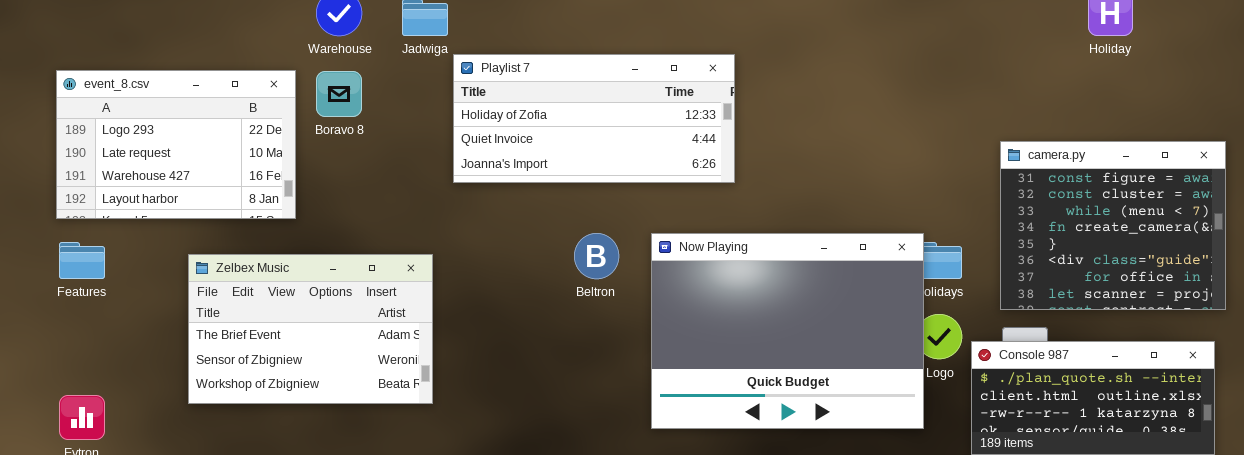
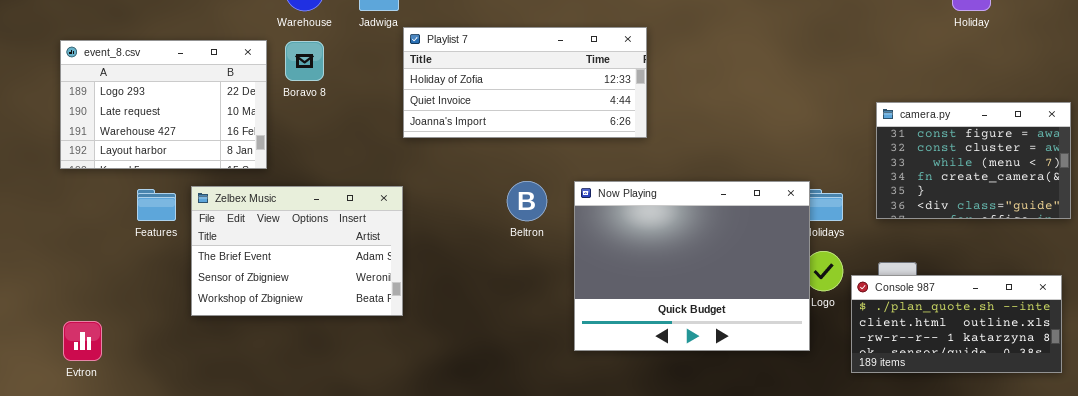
camera.py: [1000,141,1226,310] -> [876,102,1071,219], resized
Features: [59,242,105,279] -> [137,189,176,221], moved
Zelbex Music: [188,254,433,404] -> [191,186,403,316], moved

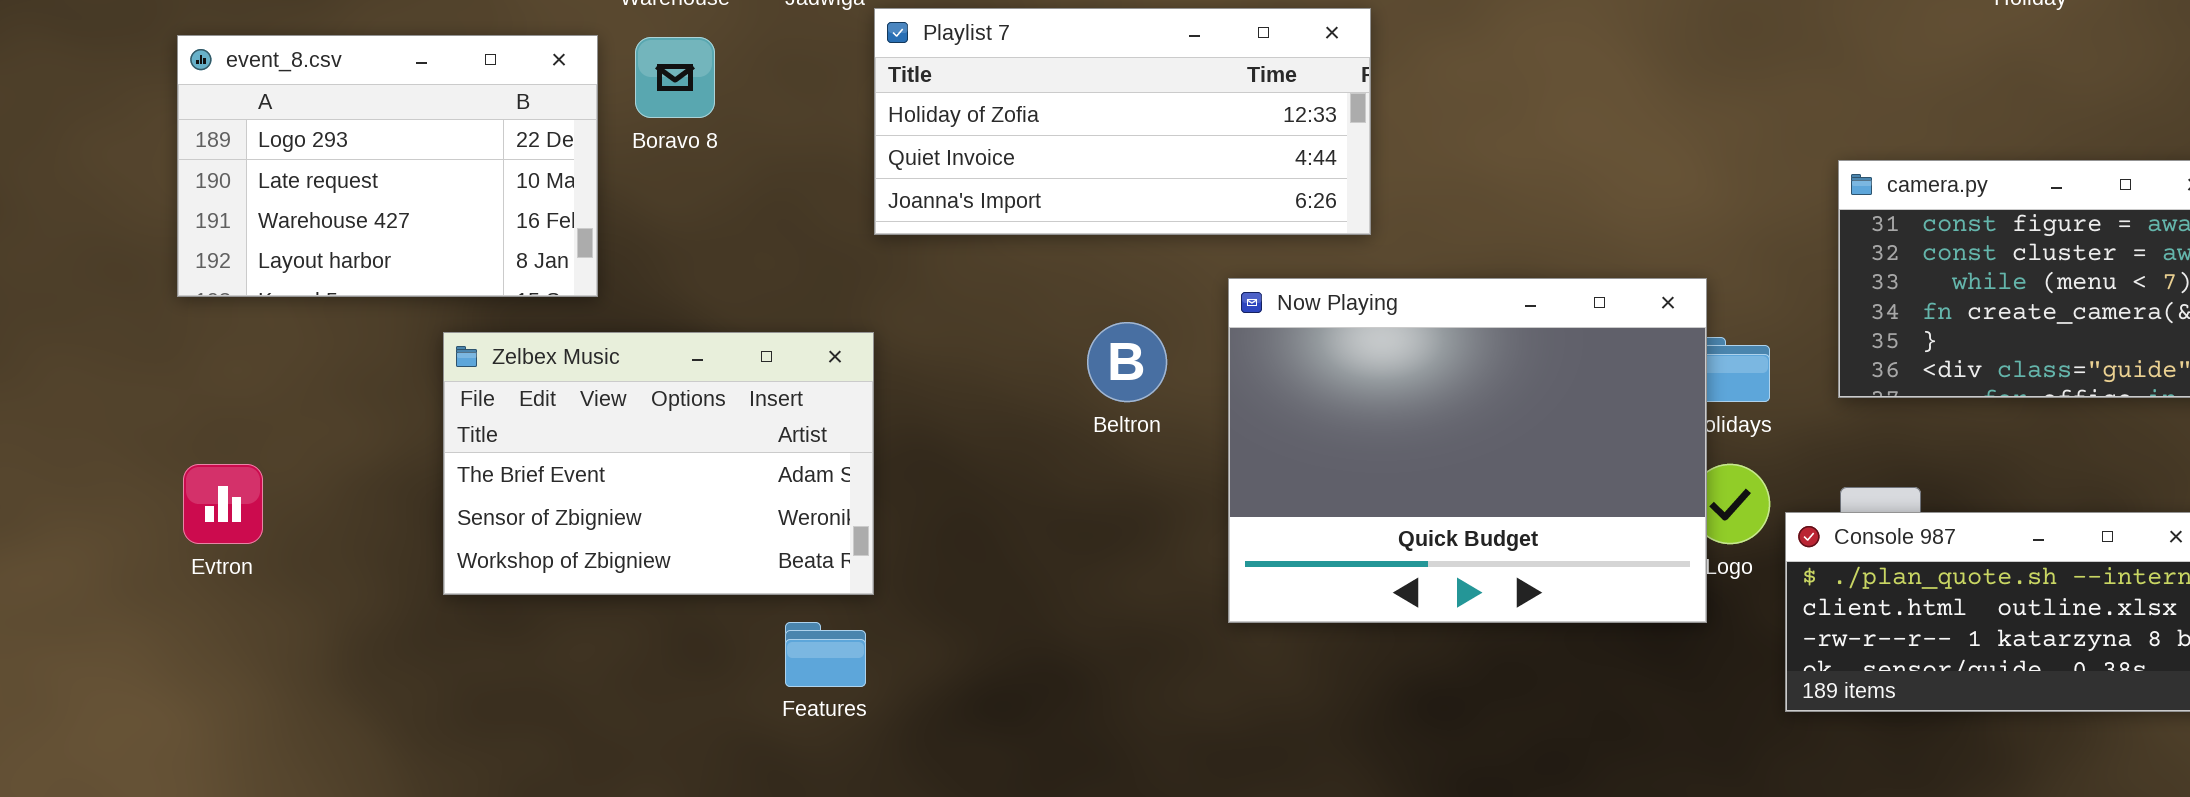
Now Playing: [574,181,810,351] -> [1228,278,1707,623], moved
Features: [137,189,176,221] -> [785,622,866,687], moved
Evtron: [63,321,102,361] -> [183,464,263,544], moved

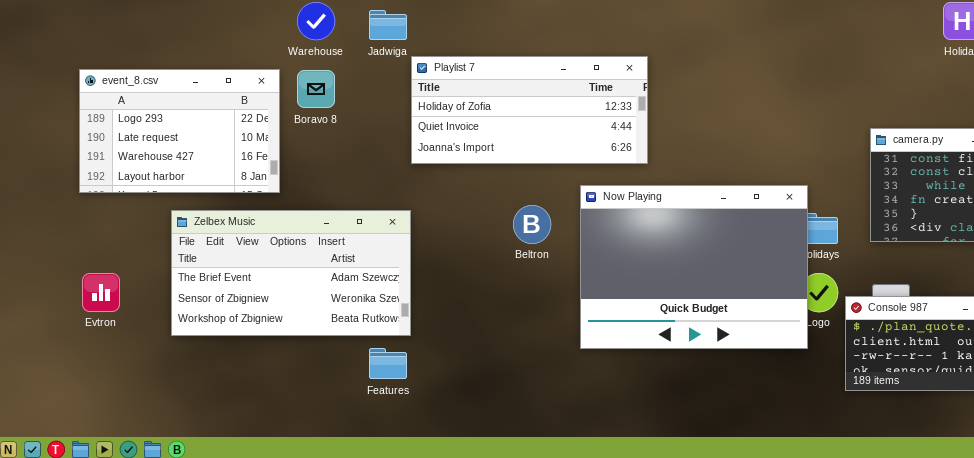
Zelbex Music: [443,332,874,595] -> [171,210,411,336], resized

